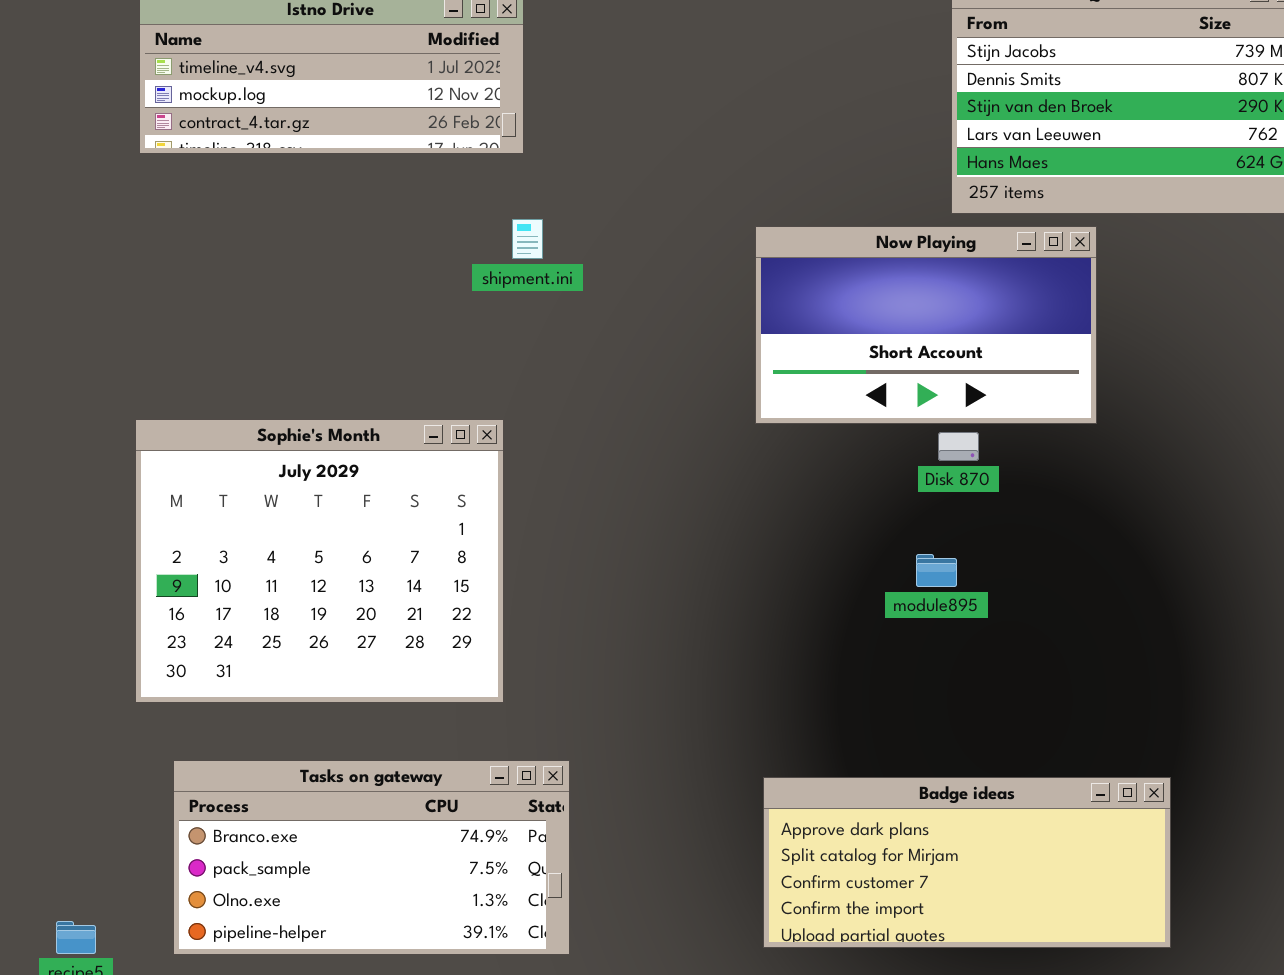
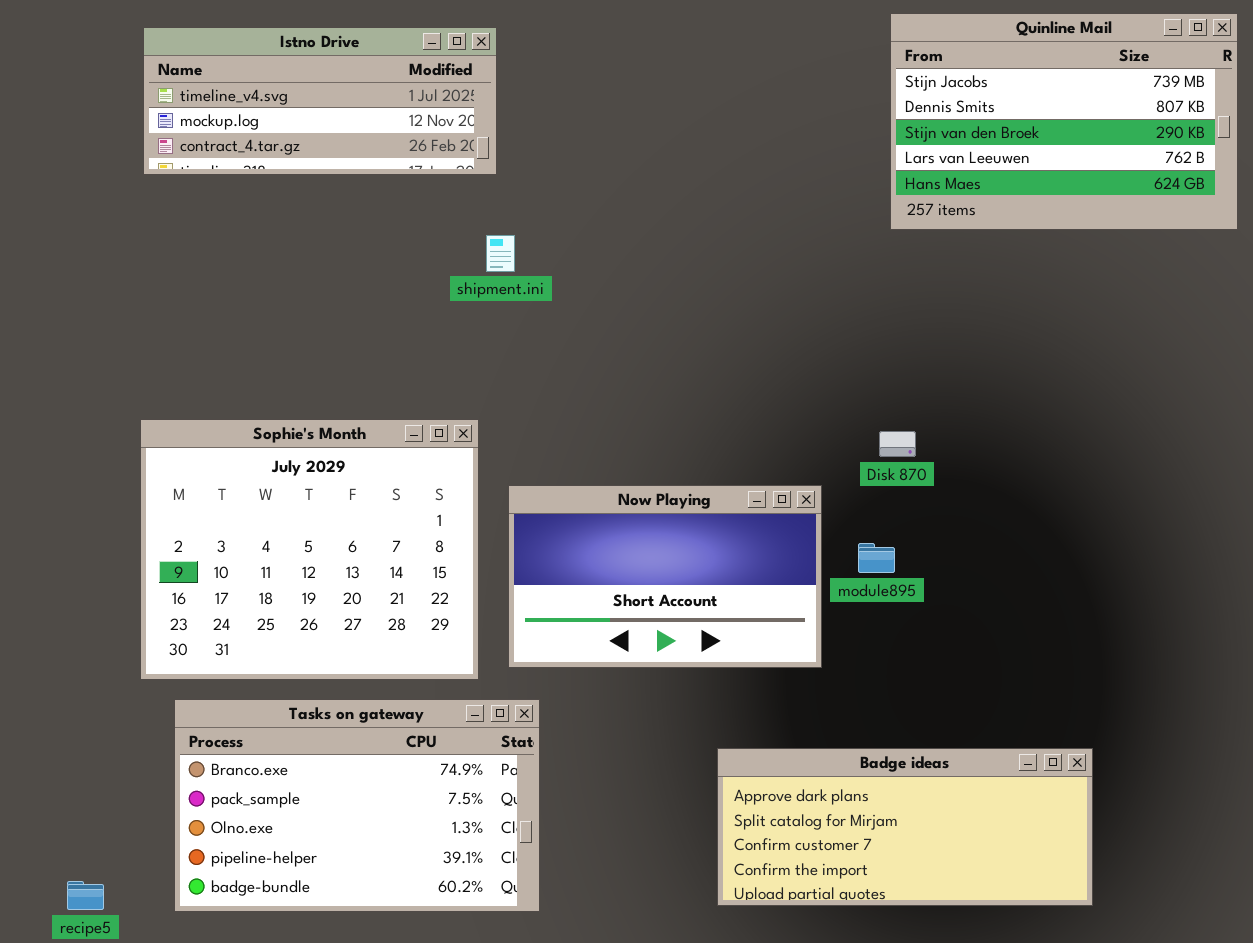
Now Playing: [755,226,1097,424] -> [508,485,822,668], moved
Tasks on gateway: [173,760,570,955] -> [174,699,540,912], resized

